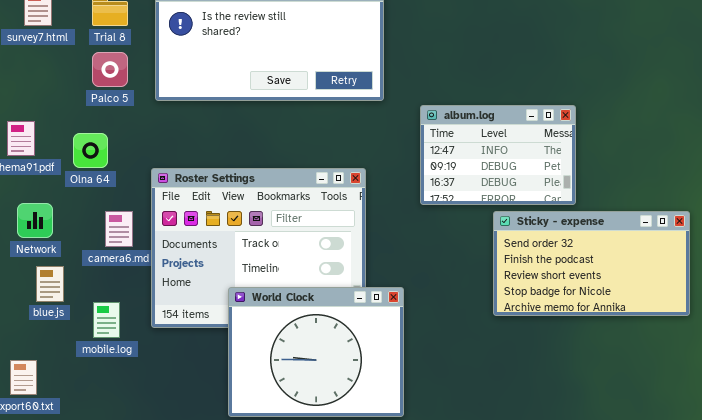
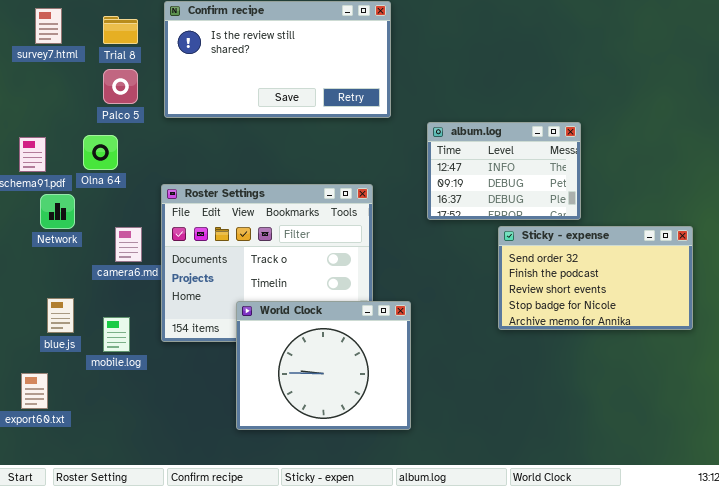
Olna 64: [73,133,108,168] -> [83,135,118,170], moved
Network: [17,203,53,238] -> [40,194,75,229], moved
blue.js: [36,266,64,302] -> [47,298,74,333], moved

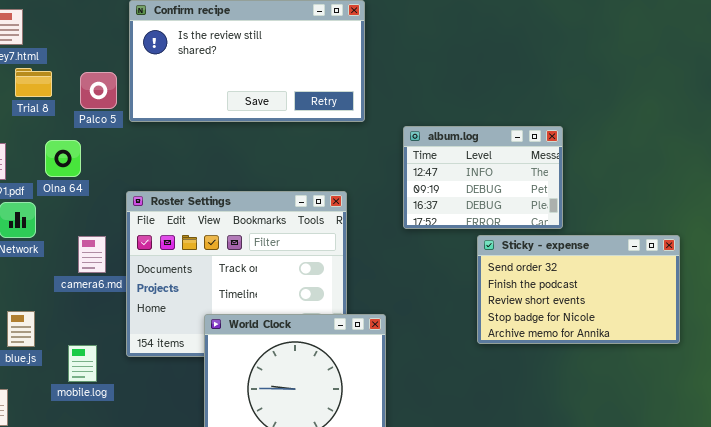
Trial 8: [103,16,138,44] -> [15,68,52,97], moved
Palco 5: [103,69,138,104] -> [80,72,117,109], moved
mobile.log: [103,317,130,352] -> [68,345,97,382], moved

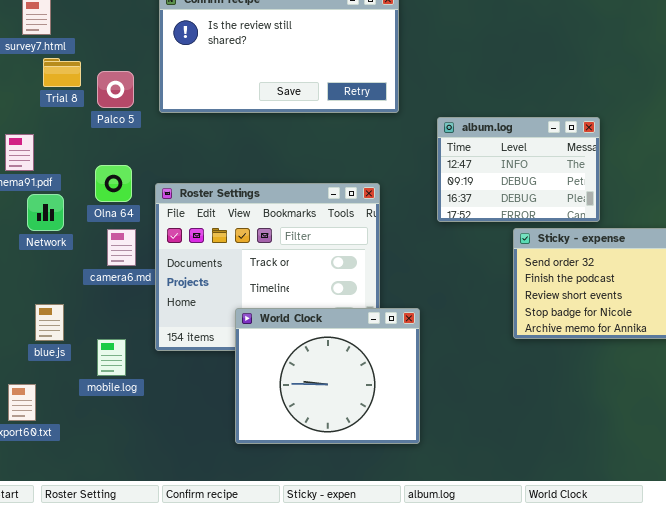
Palco 5: [80,72,117,109] -> [97,71,134,108], moved
Olna 64: [45,140,81,177] -> [95,165,132,202], moved

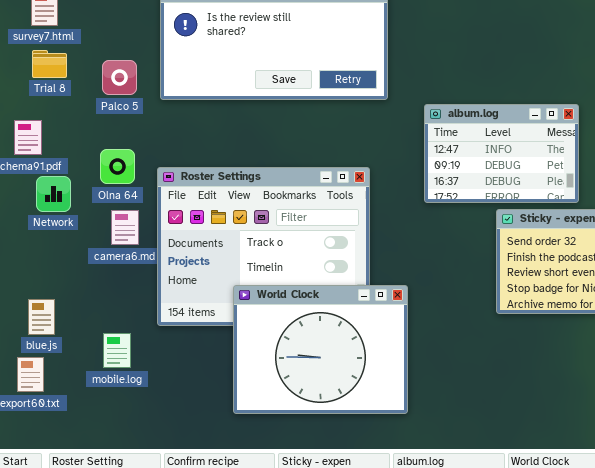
Trial 8: [43,58,81,87] -> [32,50,67,78], moved
blue.js: [35,304,64,341] -> [28,299,55,335], moved
mobile.log: [97,339,126,376] -> [103,333,131,368], moved

